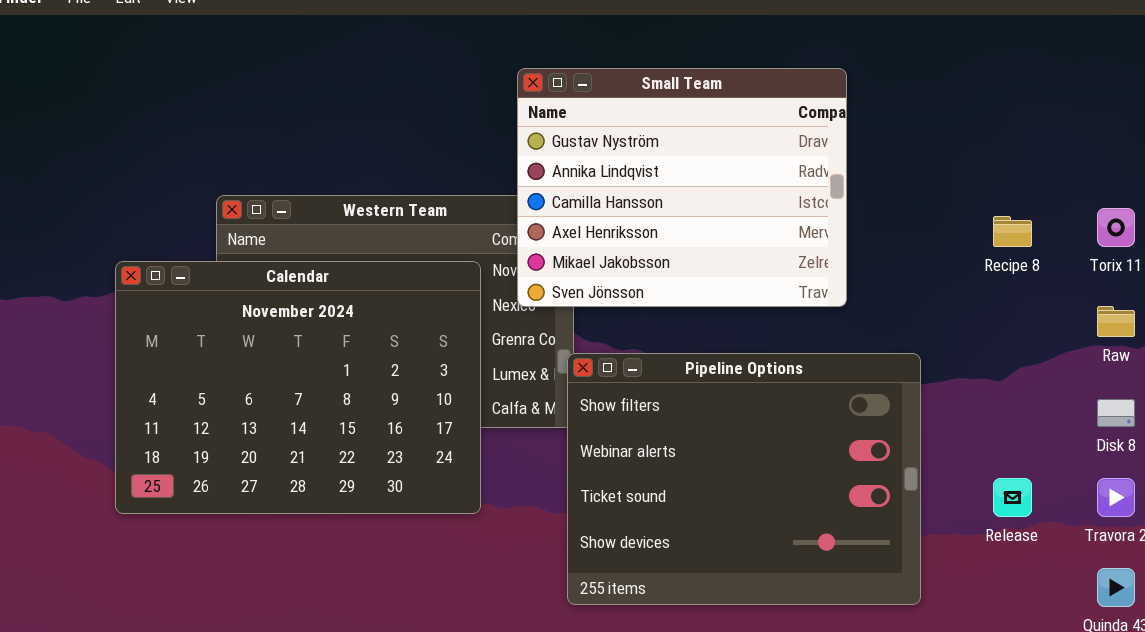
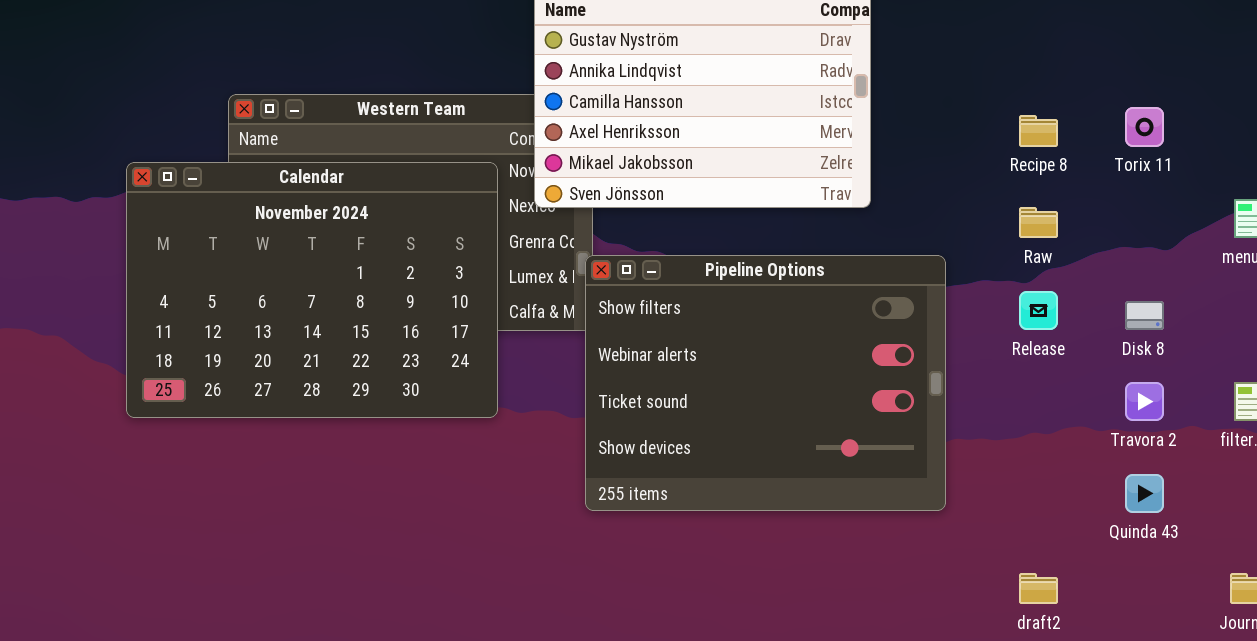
Raw: [1097,306,1135,337] -> [1019,207,1058,238], moved
Release: [993,478,1032,517] -> [1019,291,1058,330], moved

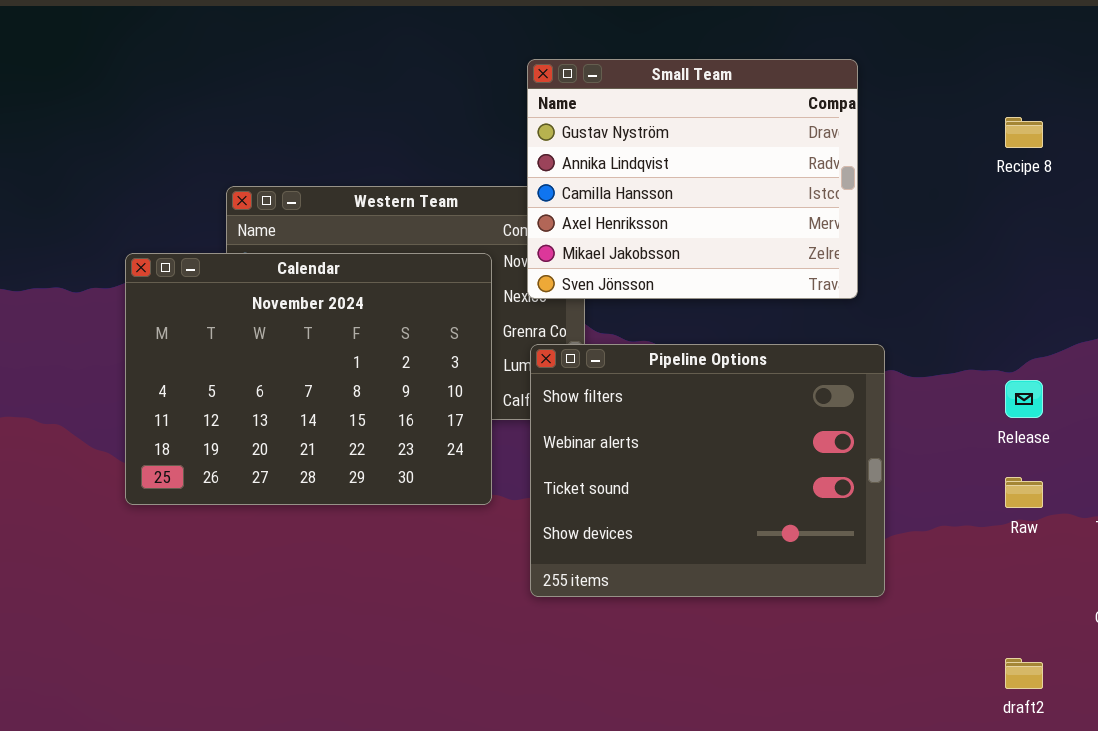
Recipe 8: [1019,115,1058,147] -> [1005,117,1043,148], moved
Raw: [1019,207,1058,238] -> [1005,477,1043,508], moved
Pipeline Options: [585,255,946,511] -> [530,344,885,597], moved

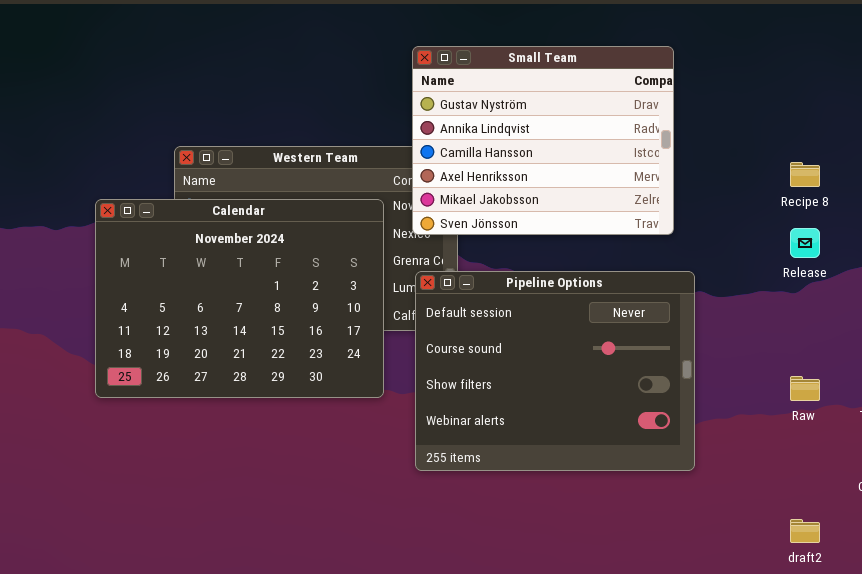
Recipe 8: [1005,117,1043,148] -> [790,162,820,187], moved
Pipeline Options: [530,344,885,597] -> [415,271,695,471], scrolled up 2 rows
Release: [1005,380,1043,418] -> [790,228,820,258], moved

